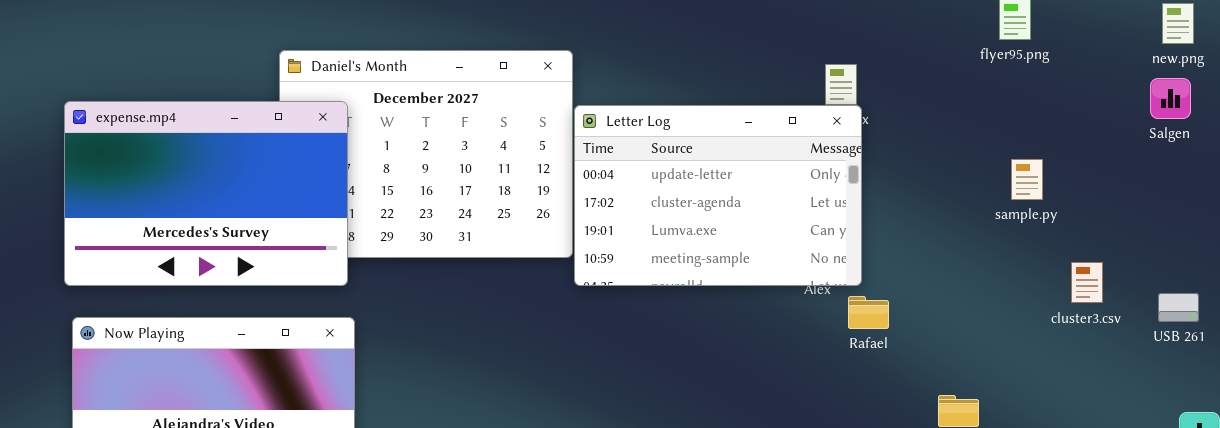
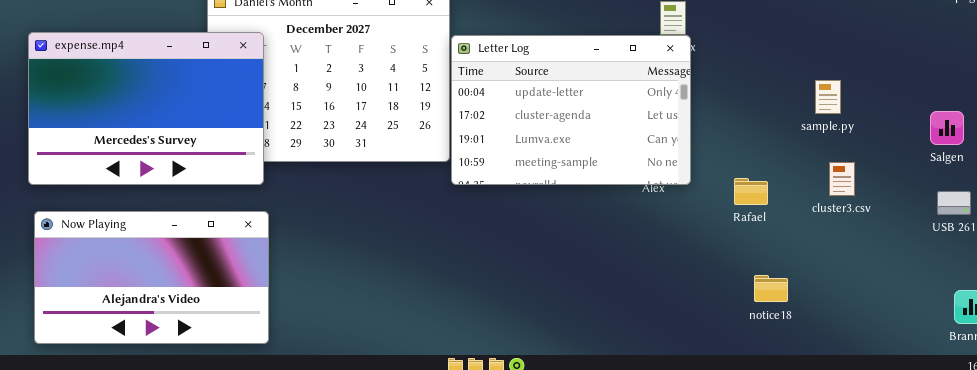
Salgen: [1150,78,1191,119] -> [930,111,964,145], moved
cluster3.csv: [1071,262,1103,303] -> [829,162,855,196], moved
Rafael: [848,296,889,329] -> [734,178,768,205], moved

